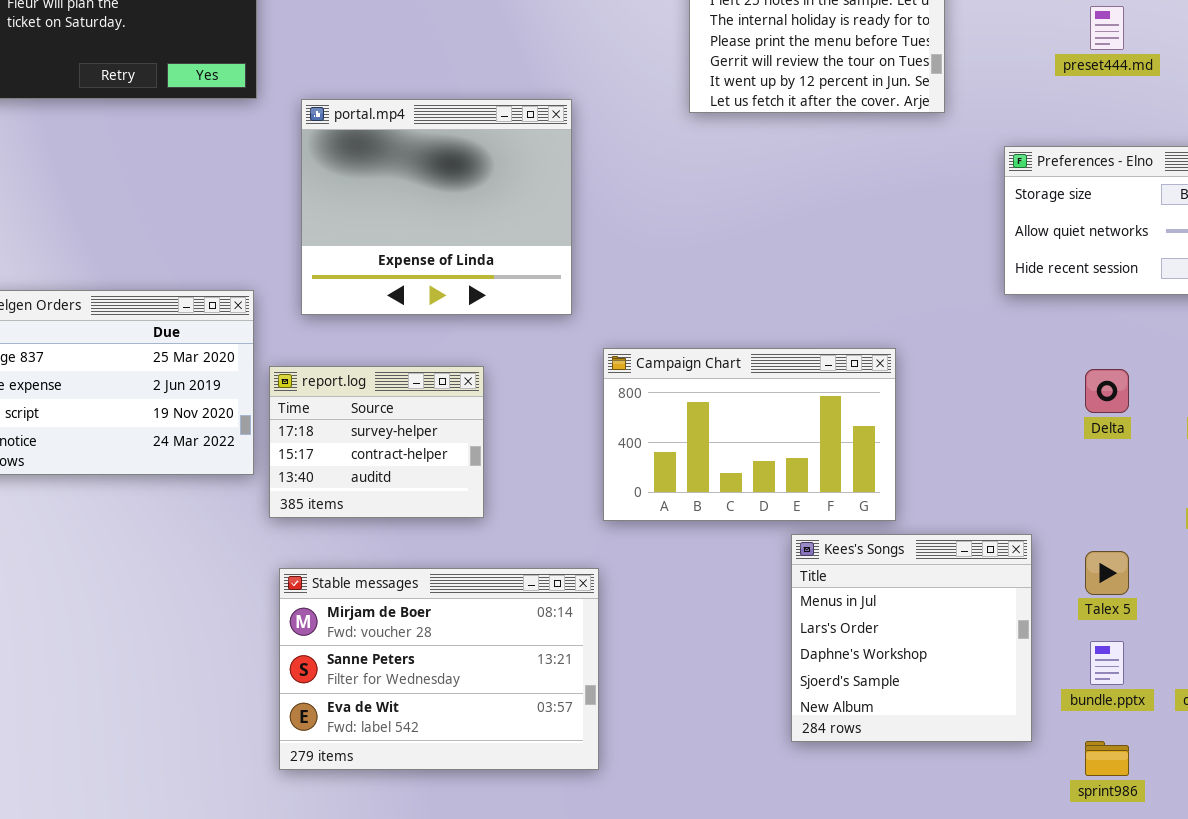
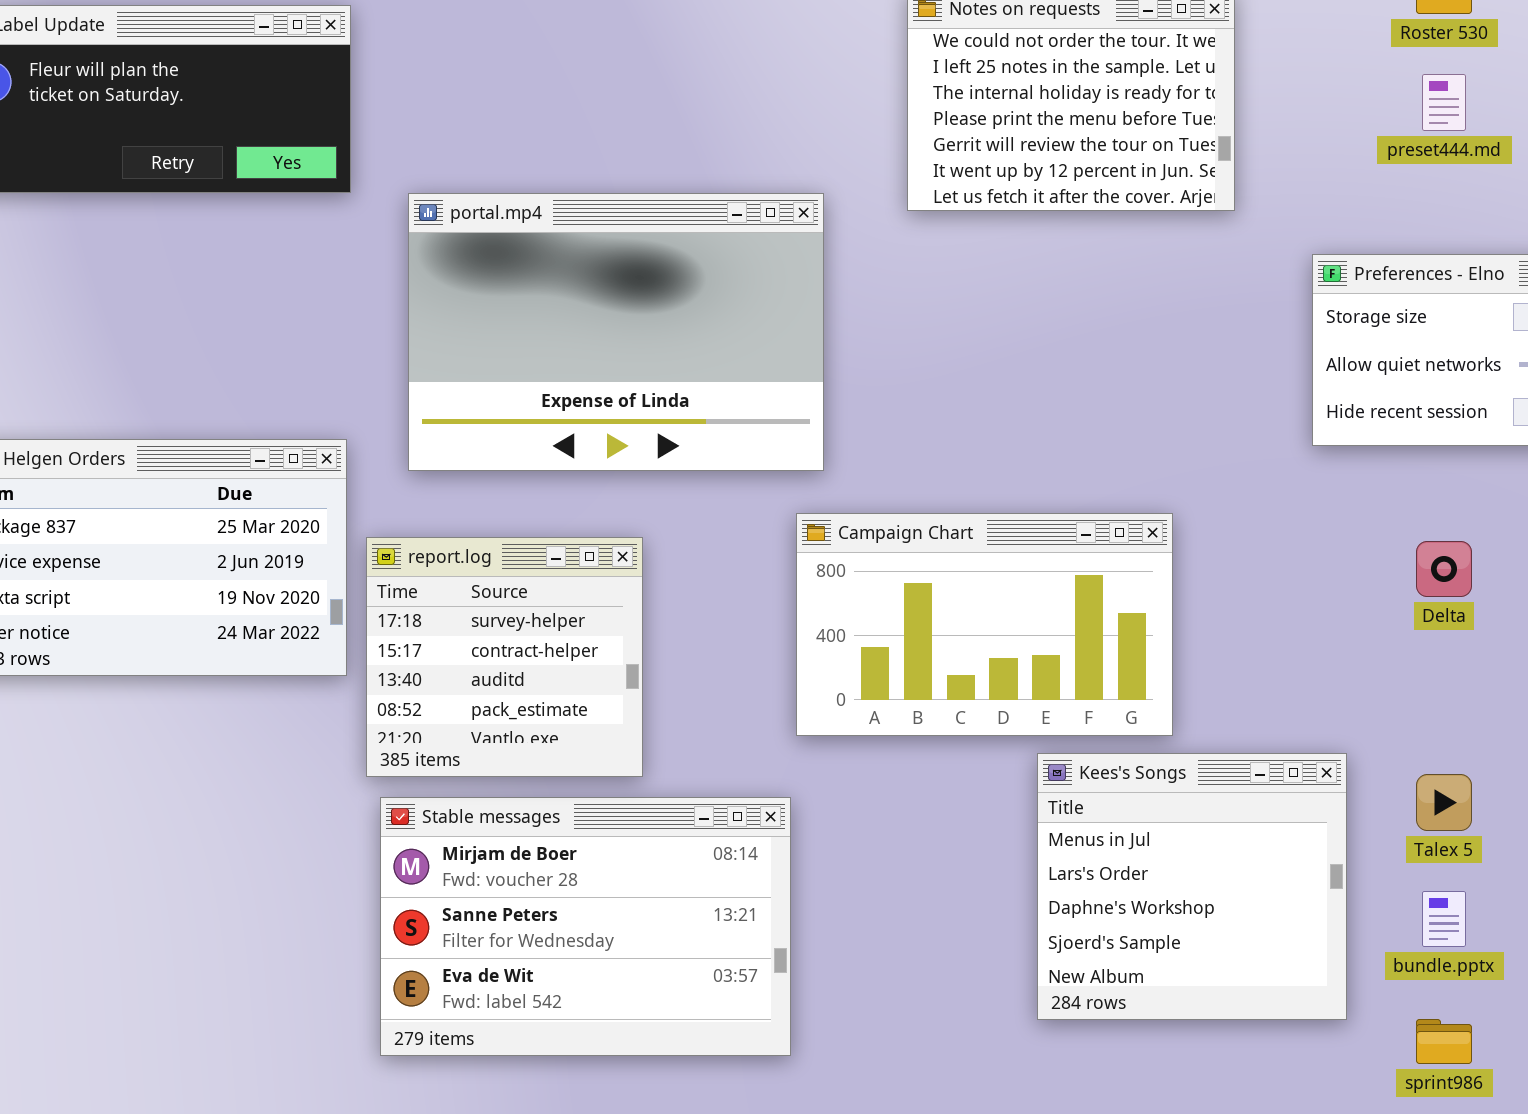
portal.mp4: [301,99,572,315] -> [408,193,824,471], resized
report.log: [269,366,484,518] -> [366,537,643,777], resized

